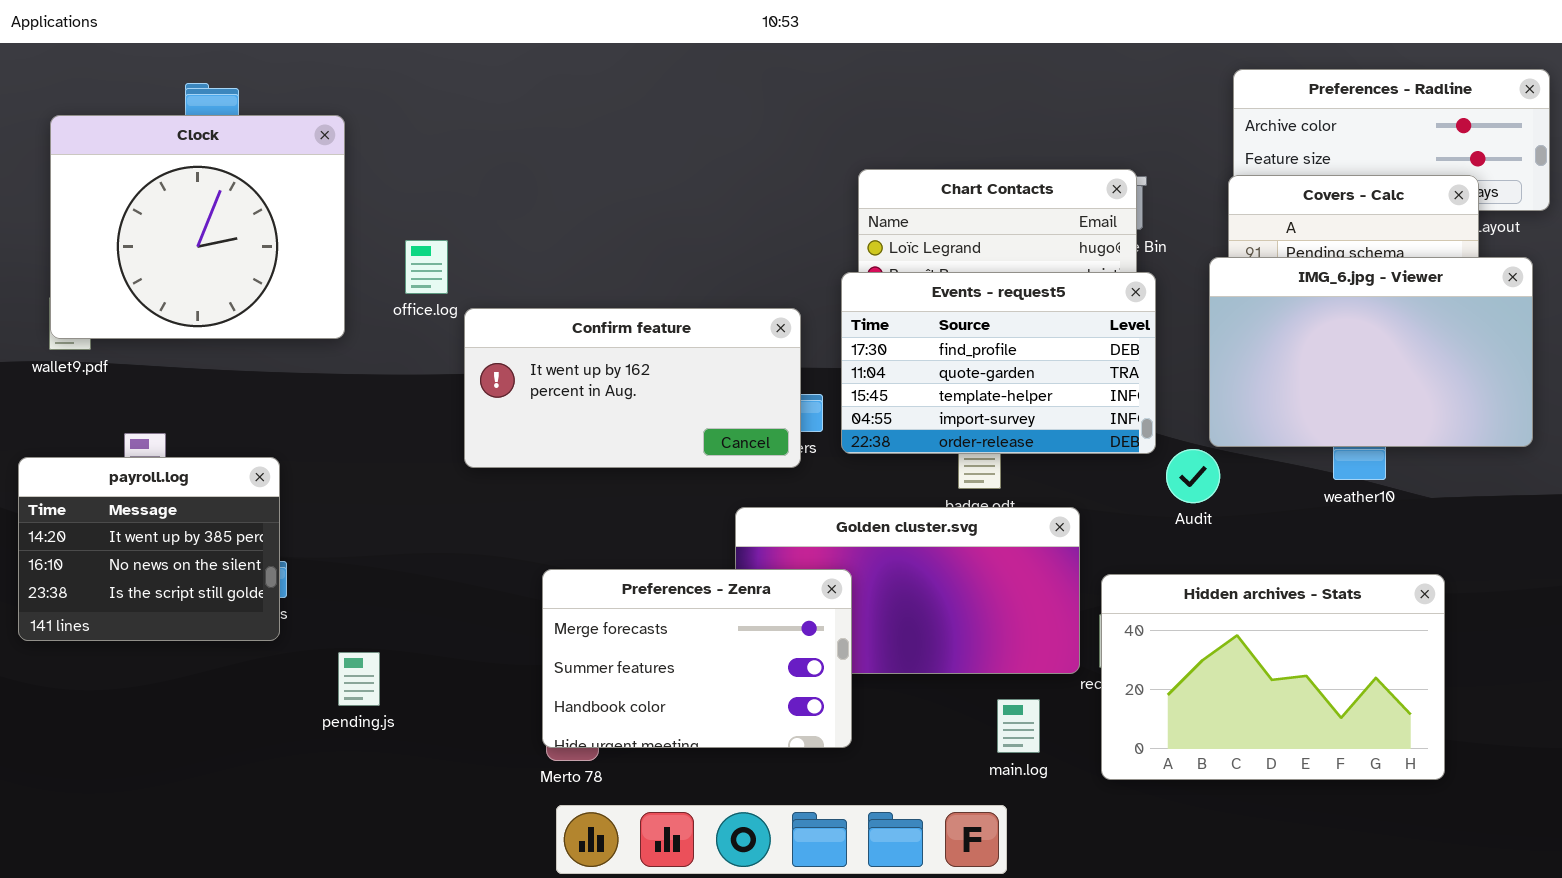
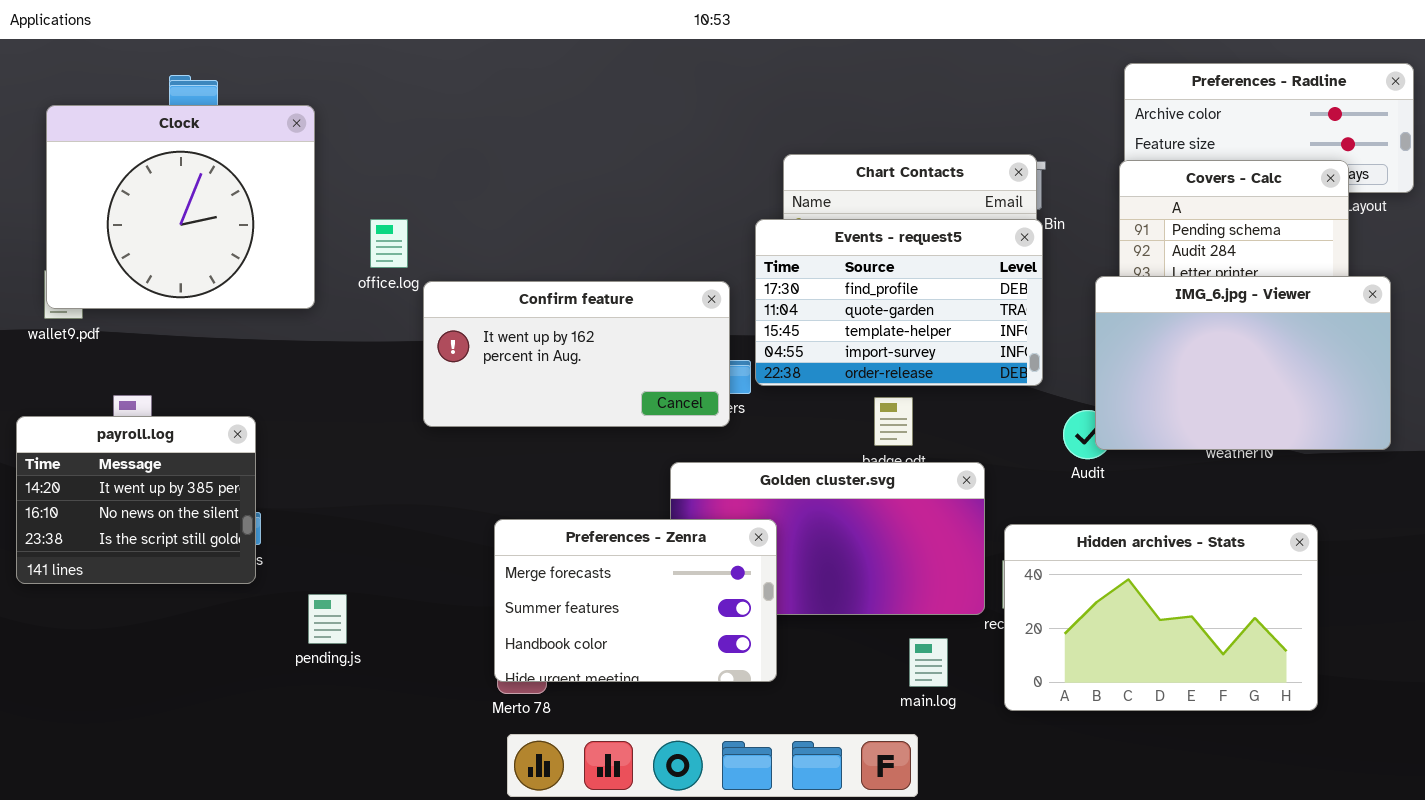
IMG_6.jpg - Viewer: [1209,257,1533,447] -> [1095,276,1391,450], moved
Events - request5: [841,272,1156,454] -> [755,219,1043,386], moved

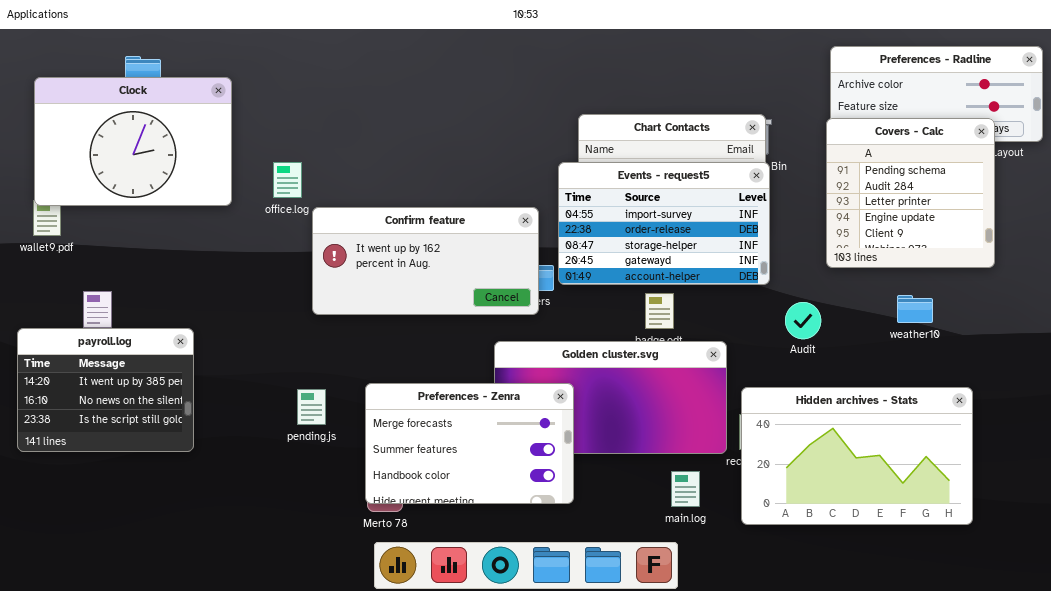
Clock: [46,105,315,309] -> [34,77,232,206], resized
Events - request5: [755,219,1043,386] -> [558,162,770,285], scrolled down 3 rows
IMG_6.jpg - Viewer: [1095,276,1391,450] -> none, closed
payroll.log: [16,416,256,584] -> [17,328,194,452], moved
pending.js: [308,594,347,644] -> [297,389,326,425], moved

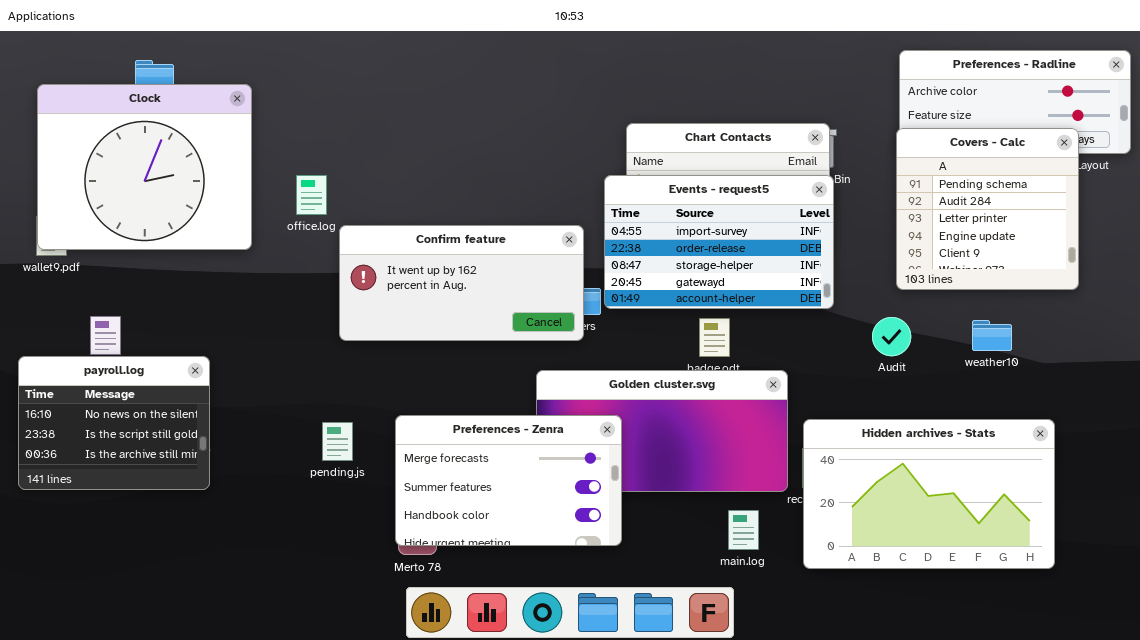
Clock: [34,77,232,206] -> [37,84,252,250], resized
Audit: [785,302,821,339] -> [872,317,911,356], moved
payroll.log: [17,328,194,452] -> [18,356,210,490], scrolled down 1 row

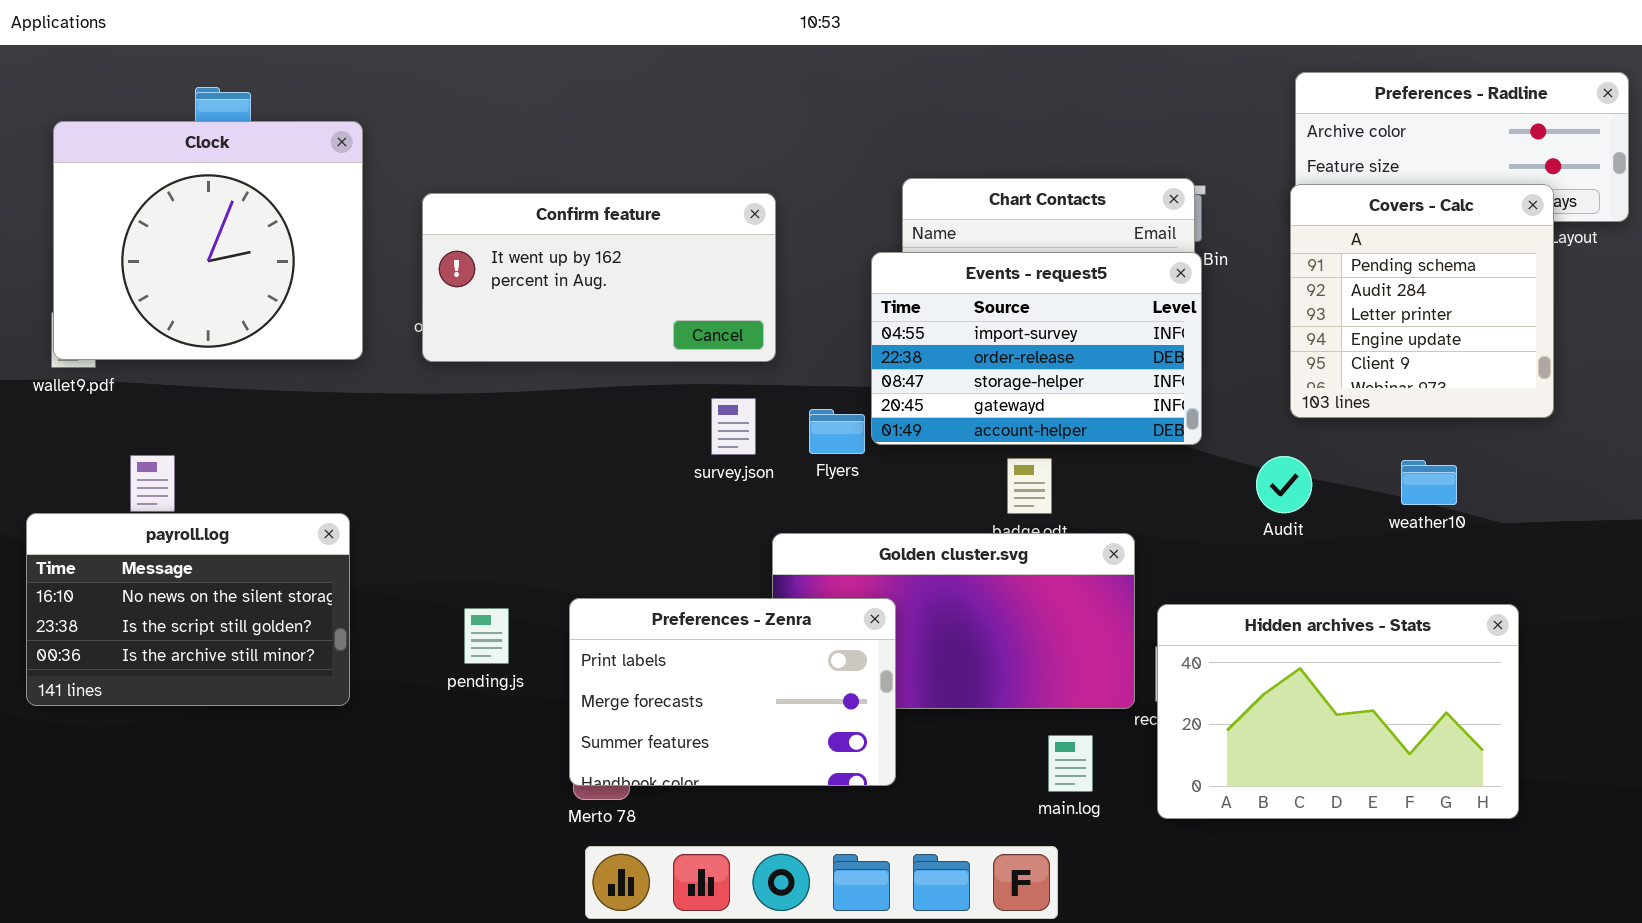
Confirm feature: [339,225,584,341] -> [422,193,776,362], moved
payroll.log: [18,356,210,490] -> [26,513,350,706], resized
Preferences - Zenra: [395,415,622,546] -> [569,598,896,786], scrolled up 1 row

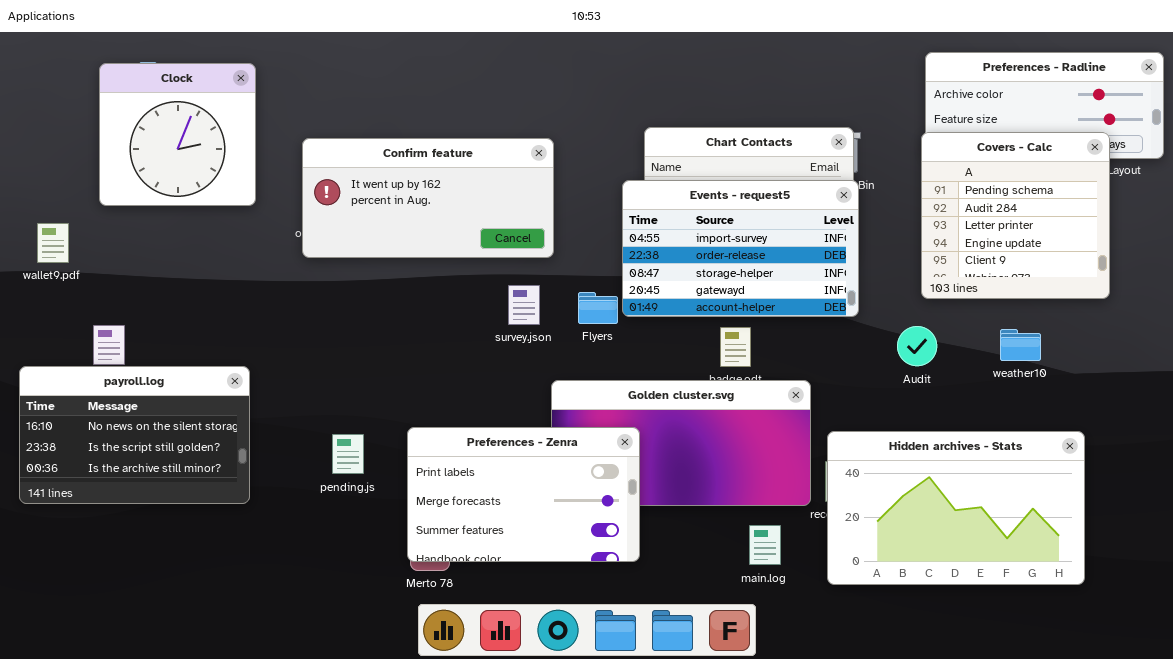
Clock: [53,121,363,360] -> [99,63,256,206], moved, resized

